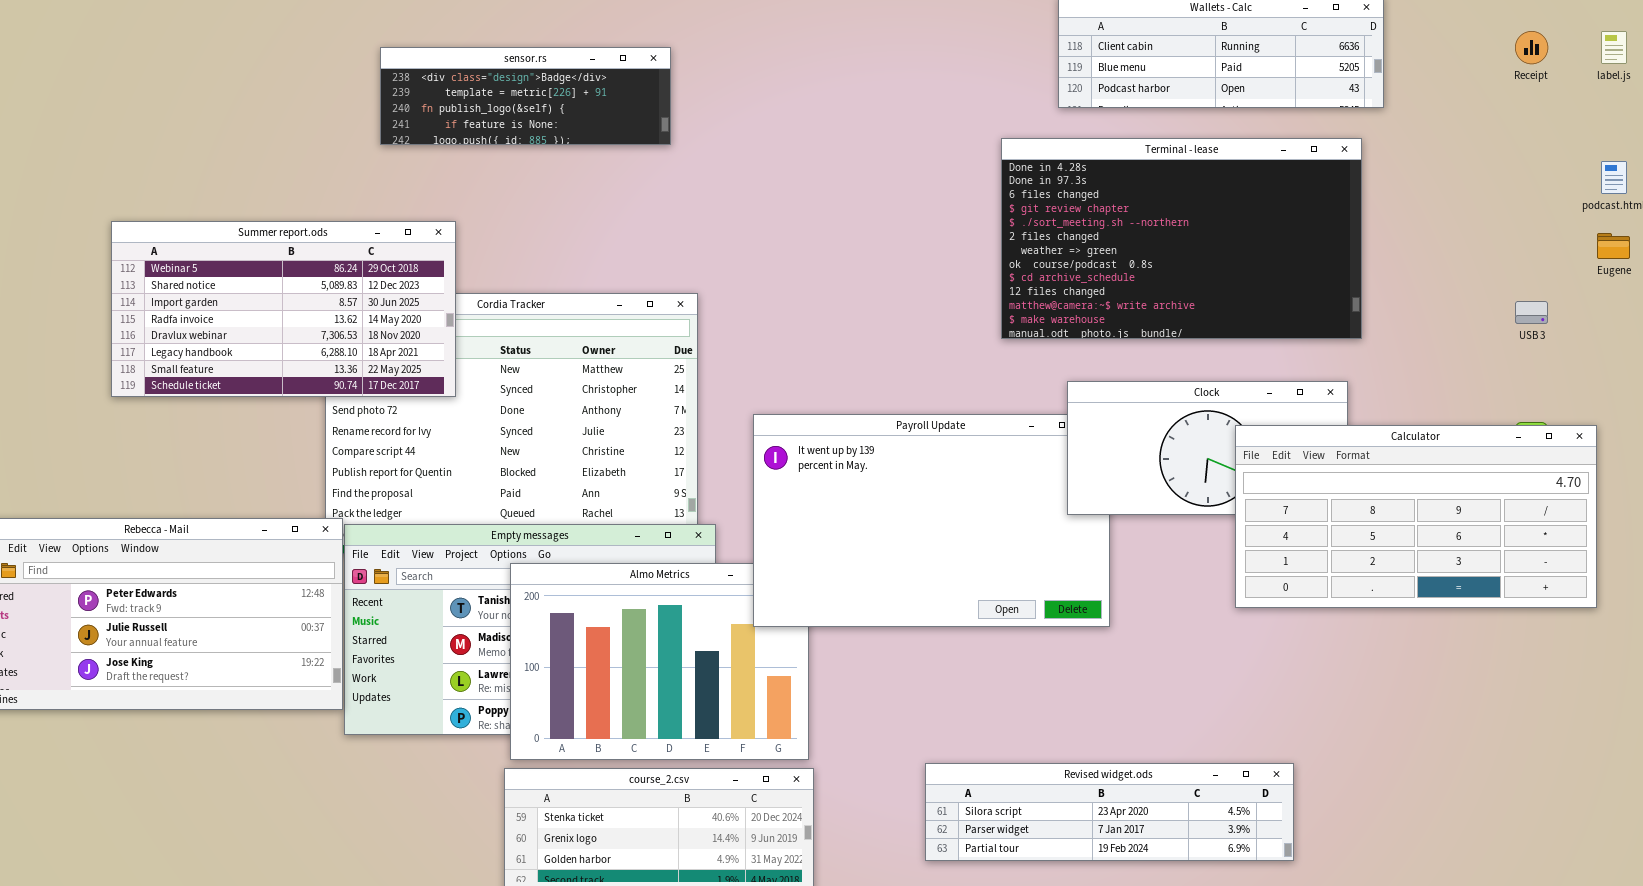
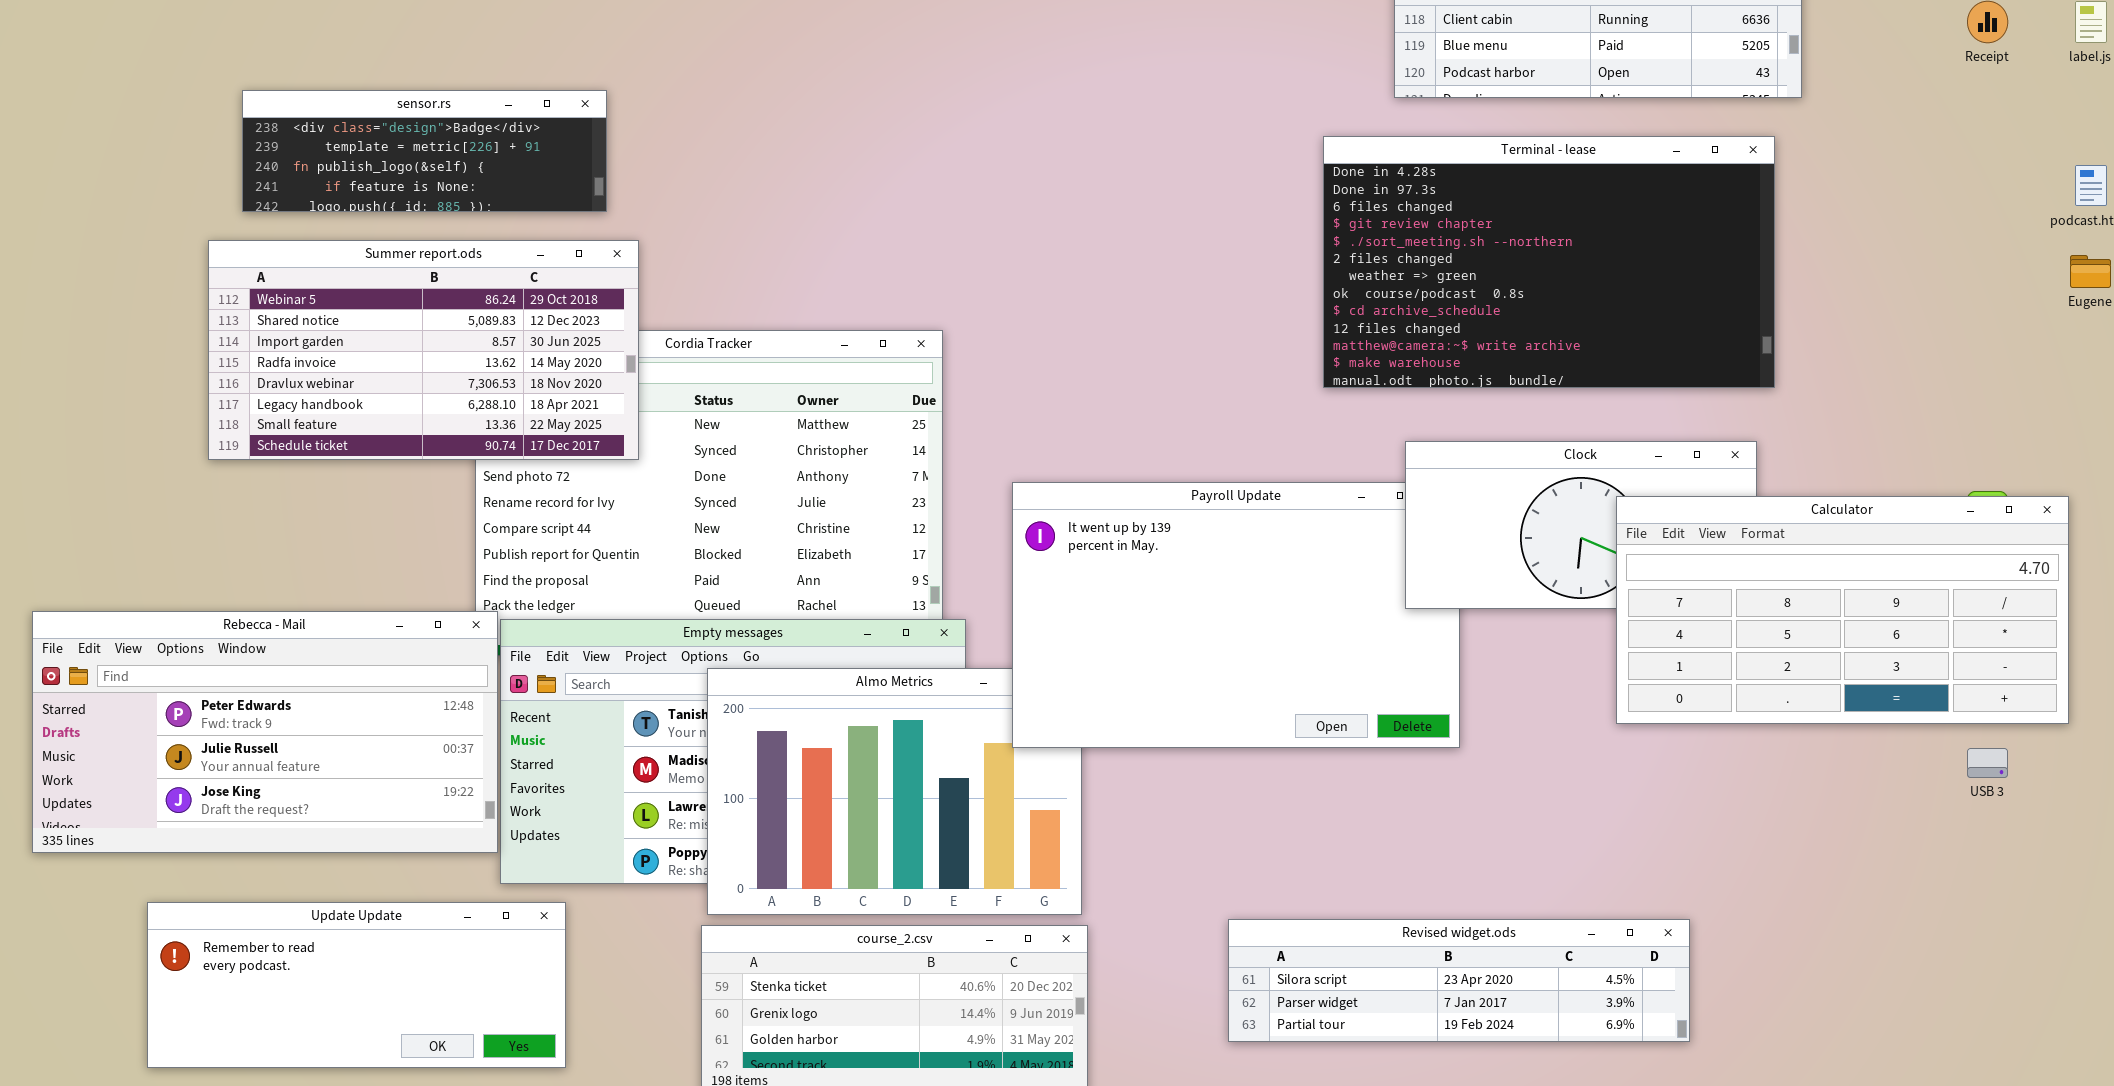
sensor.rs: [380,47,671,145] -> [242,90,607,212], moved
USB 3: [1515,301,1548,324] -> [1967,748,2008,778], moved
Update Update: none -> [147,902,566,1068], opened

